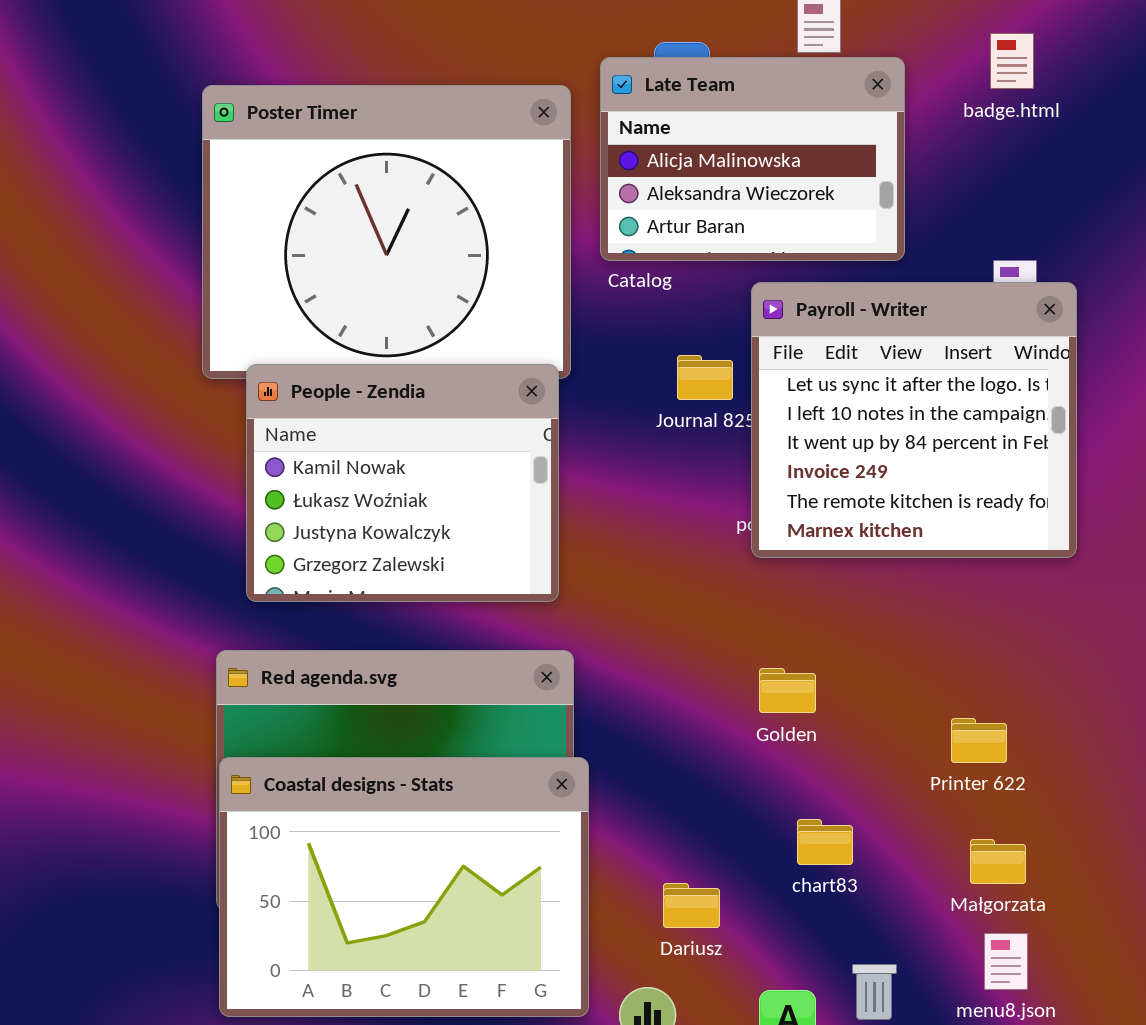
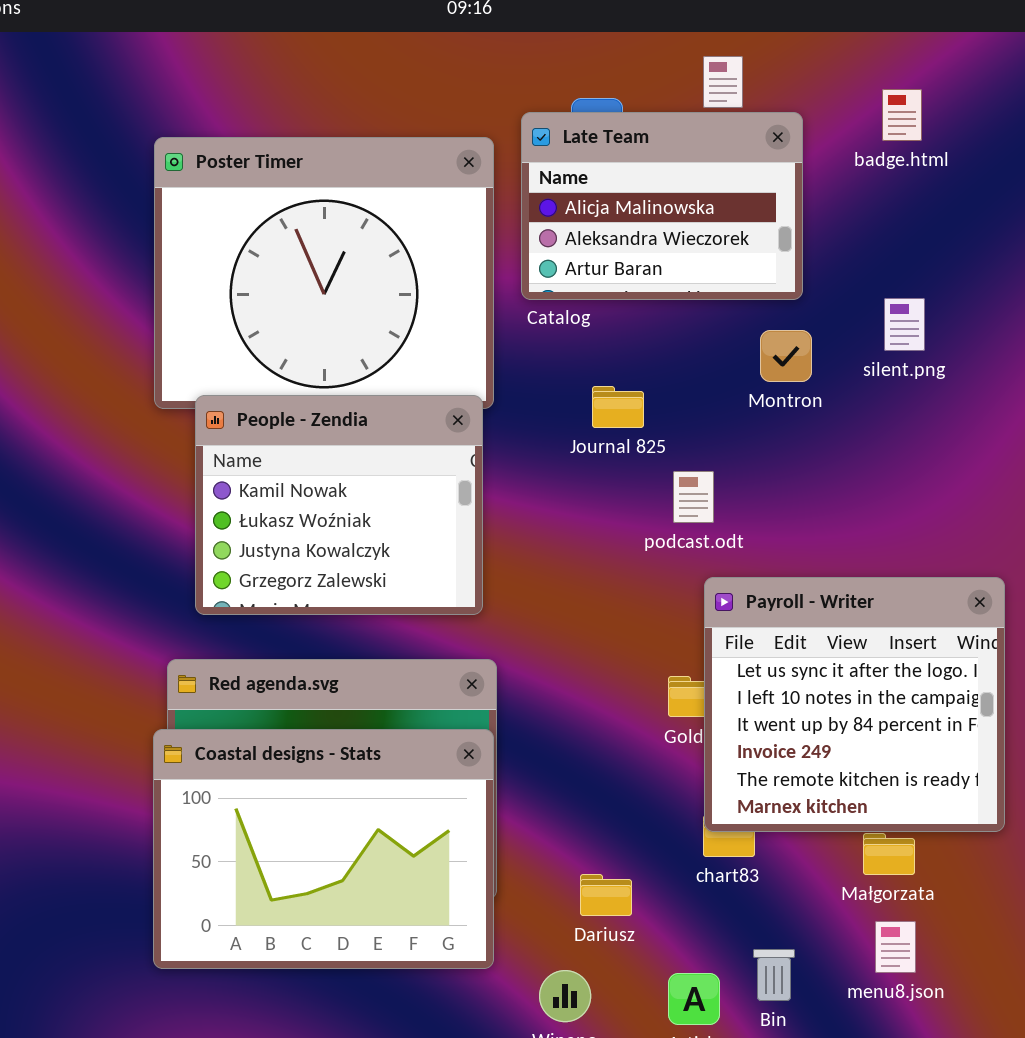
Payroll - Writer: [751,282,1077,558] -> [704,577,1005,832], moved
Coastal designs - Stats: [219,757,589,1017] -> [153,729,494,969], moved

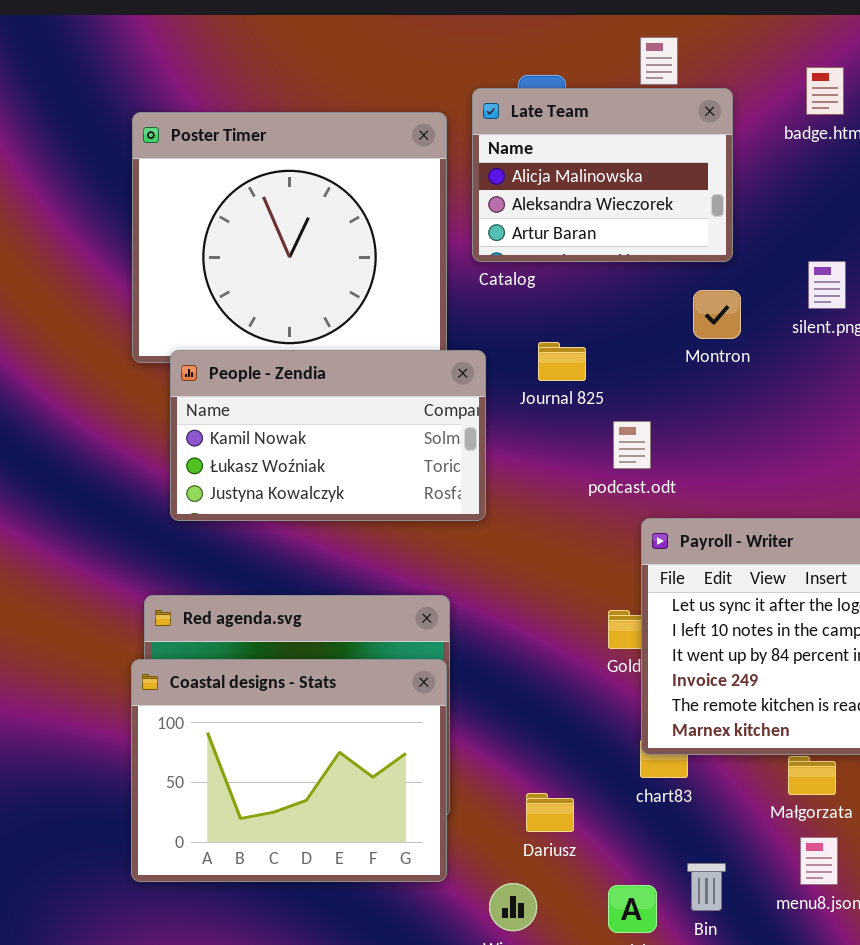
People - Zendia: [195,395,483,615] -> [170,350,486,521], resized

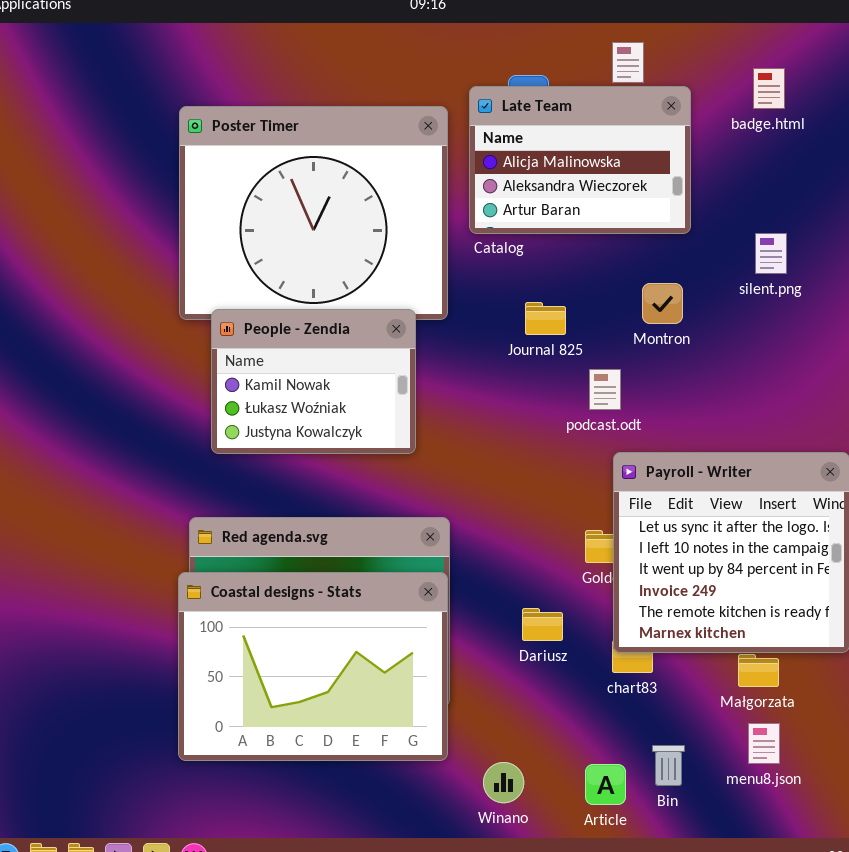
Montron: [693,290,741,339] -> [642,283,683,324], moved
People - Zendia: [170,350,486,521] -> [211,309,416,454], resized
Dariusz: [526,793,574,832] -> [522,608,563,641], moved

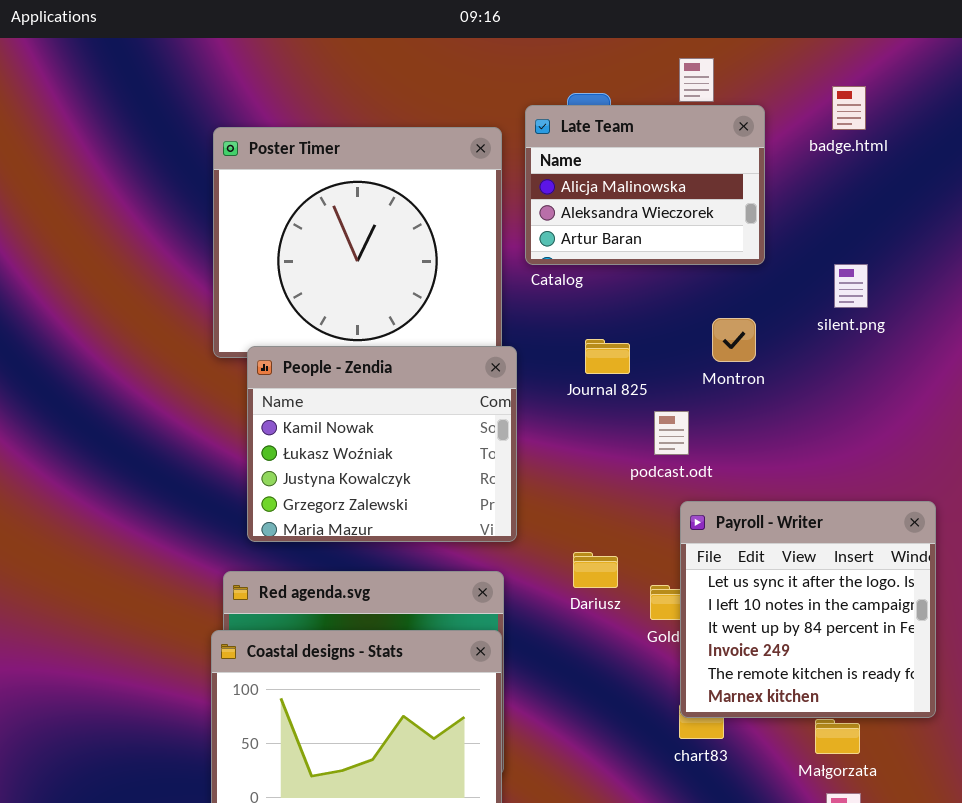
People - Zendia: [211,309,416,454] -> [247,346,517,542], resized
Dariusz: [522,608,563,641] -> [573,552,618,588], moved

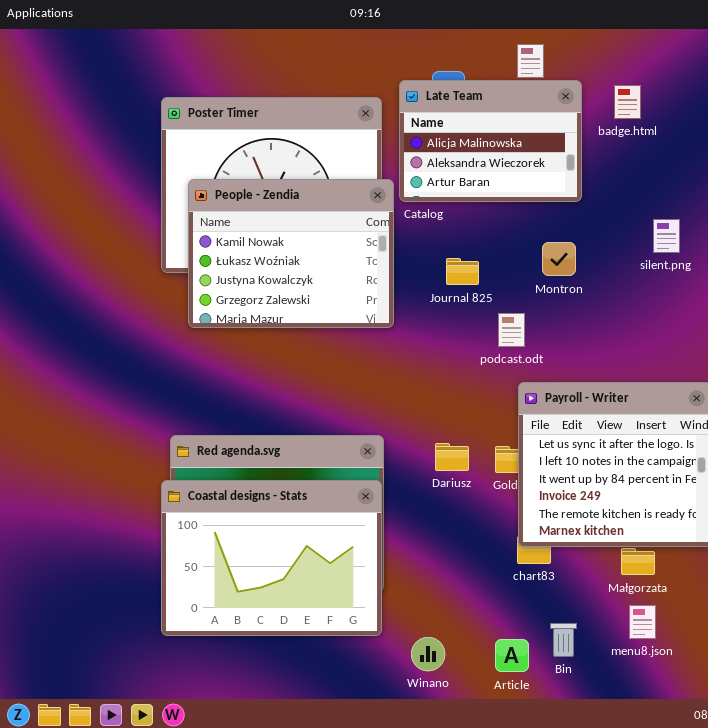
badge.html: [832,86,866,130] -> [614,85,641,119], moved
silent.png: [834,264,868,308] -> [653,219,680,253], moved
People - Zendia: [247,346,517,542] -> [188,179,394,328], moved
Dariusz: [573,552,618,588] -> [435,443,469,471], moved

